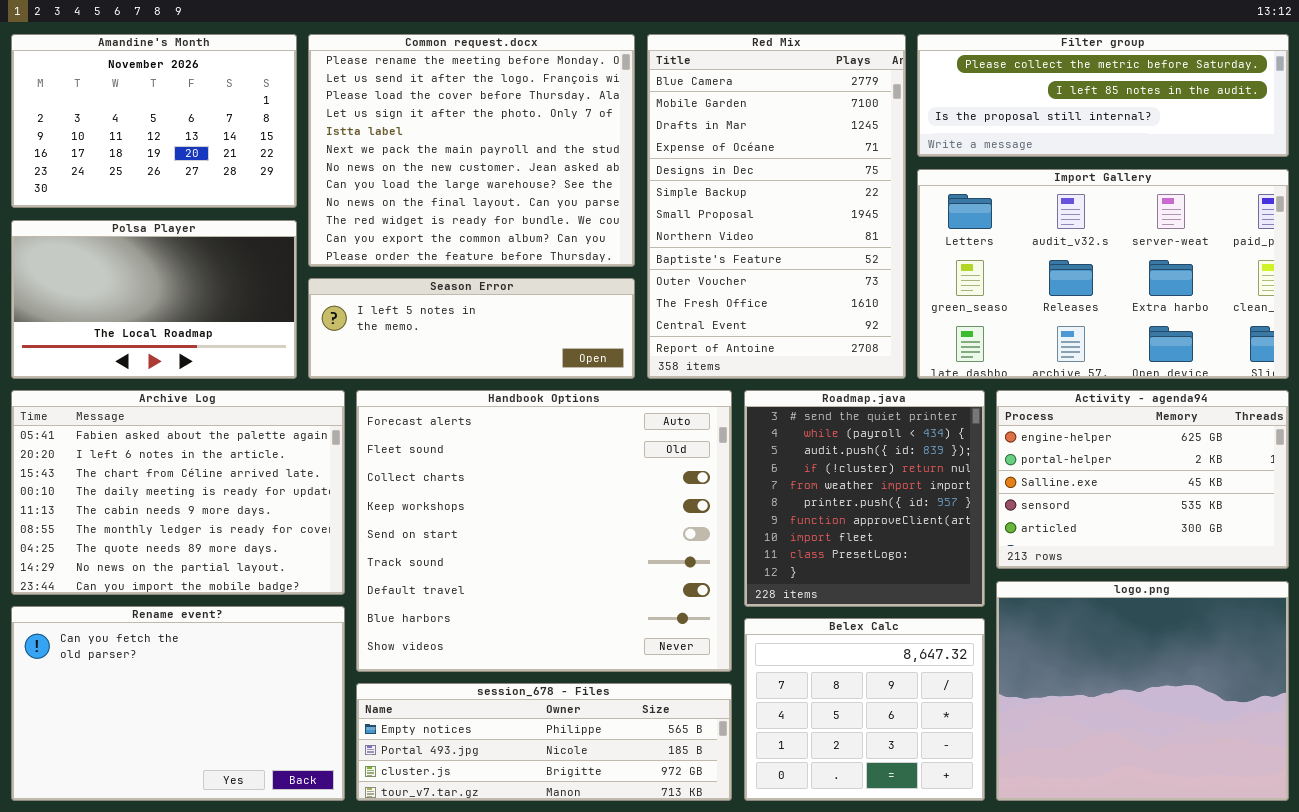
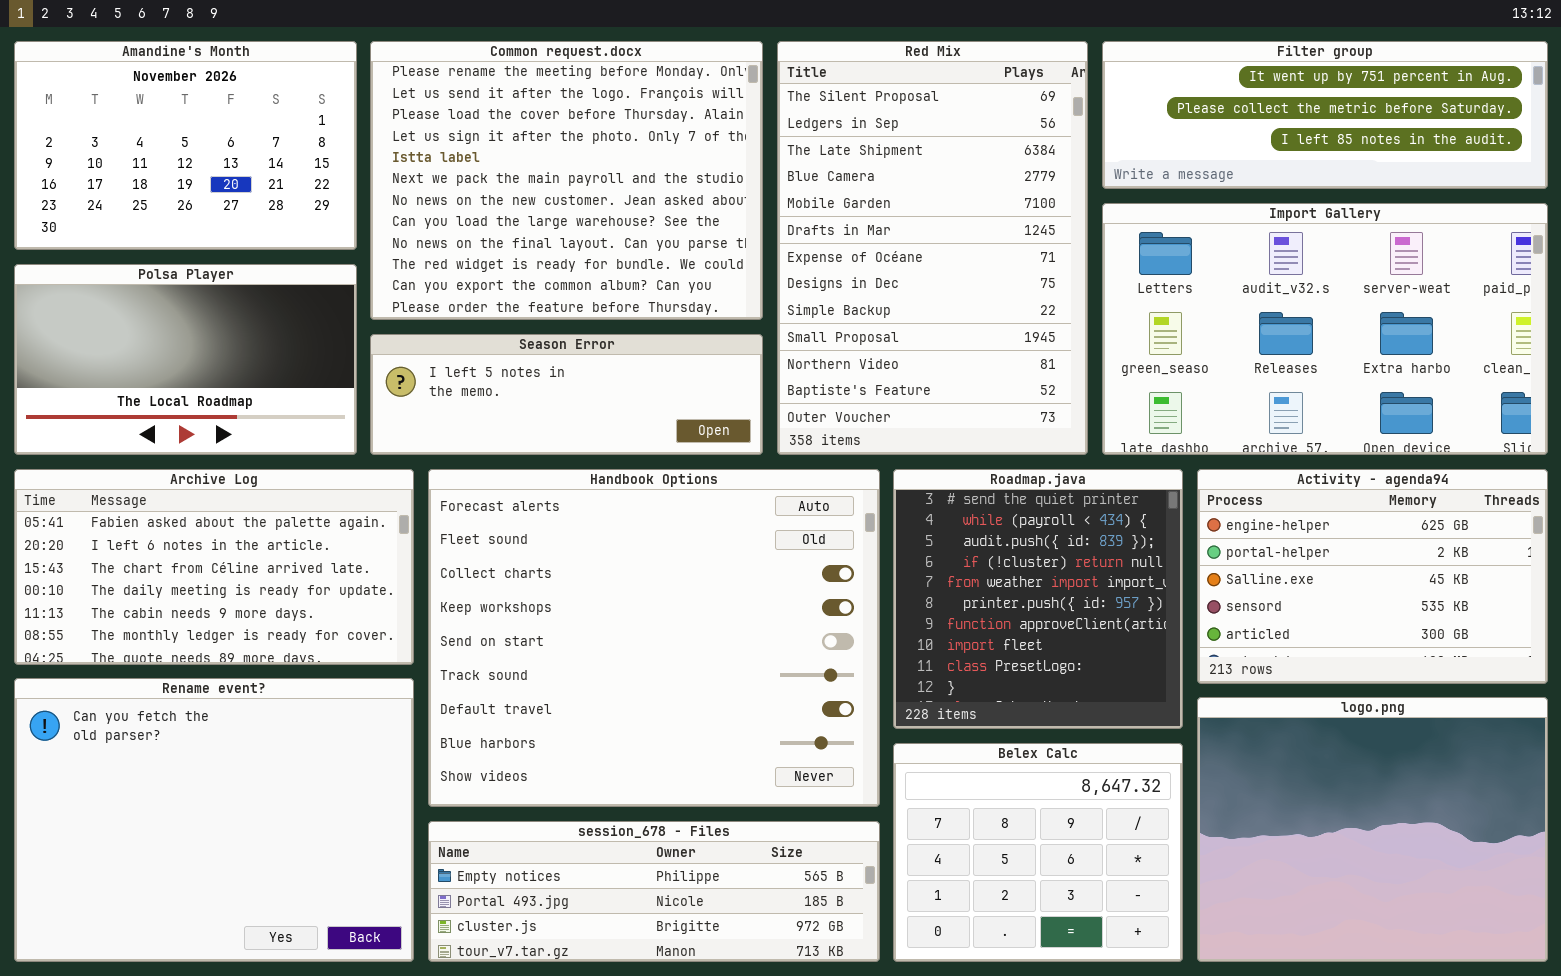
Red Mix: [647,34,906,379] -> [777,41,1088,455], scrolled up 3 rows
Filter group: [917,34,1289,157] -> [1102,41,1548,189], scrolled up 1 row
Archive Log: [11,390,345,595] -> [14,469,414,665], resized
Rename event?: [11,606,345,801] -> [14,678,414,962], resized

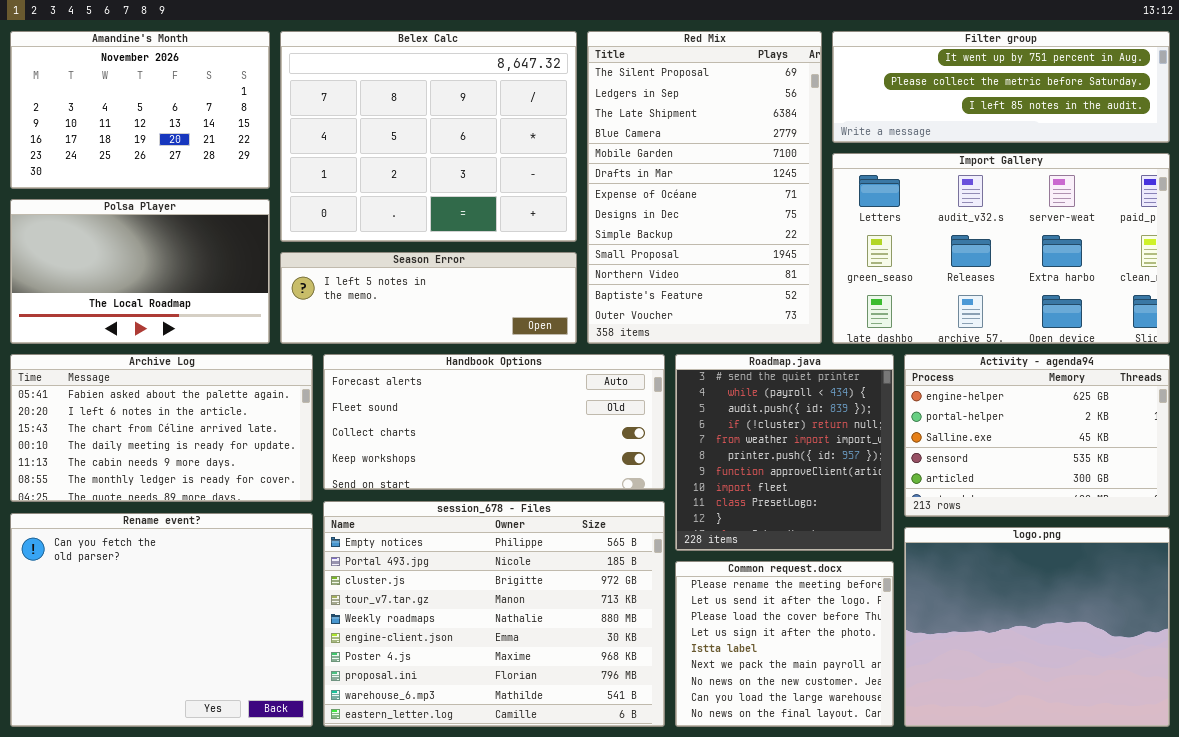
Common request.docx: [370,41,763,320] -> [675,561,894,727], moved, resized
Handbook Options: [428,469,880,807] -> [323,354,665,490], resized
Belex Calc: [893,743,1183,962] -> [280,31,577,242], moved, resized
session_678 - Files: [428,821,880,962] -> [323,501,665,727], resized

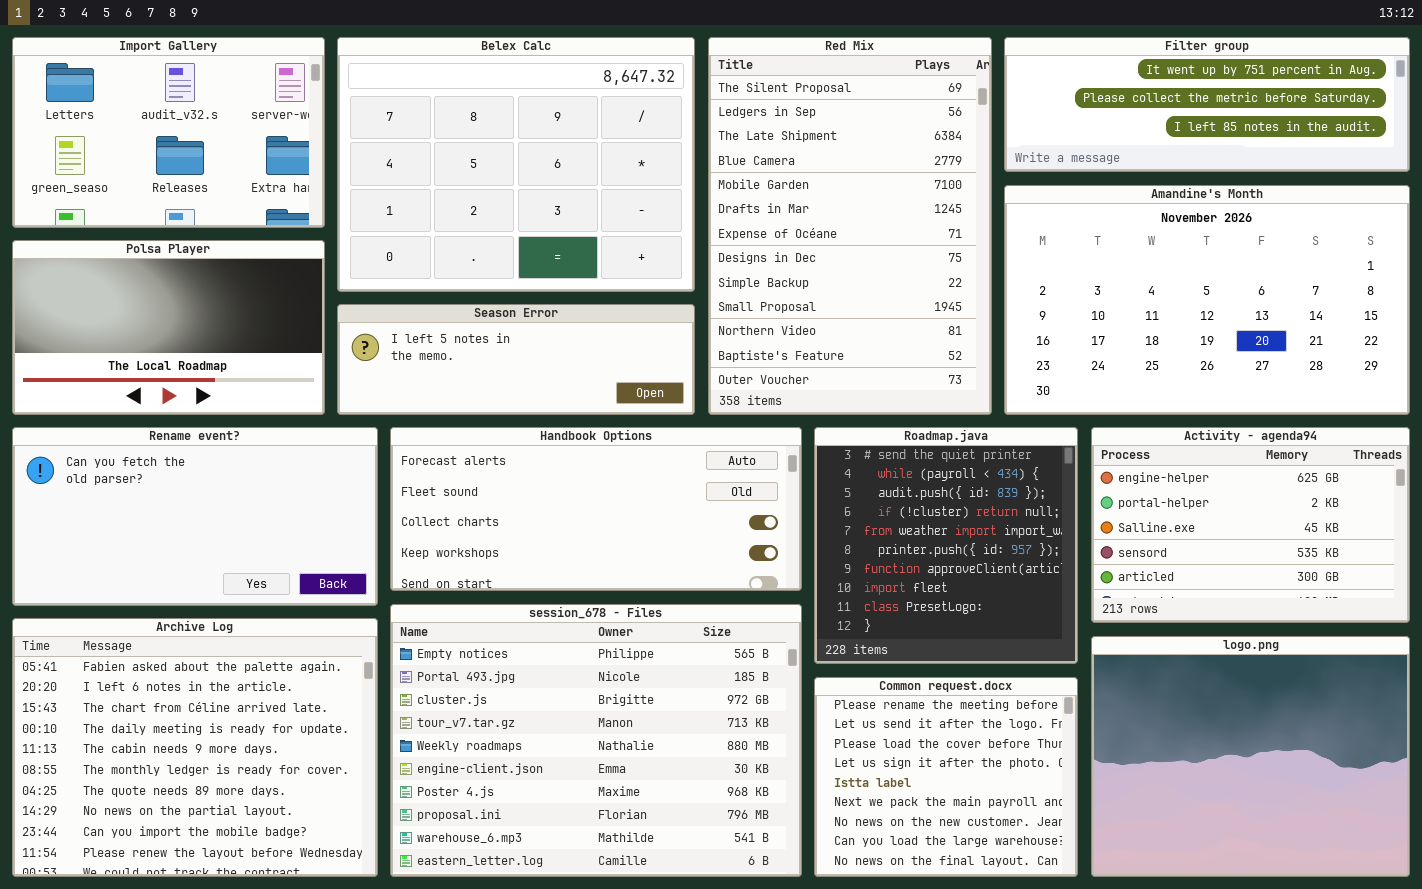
Amandine's Month: [10,31,270,189] -> [1004,185,1410,415], moved, resized
Import Gallery: [832,153,1170,344] -> [12,37,325,228], moved, resized
Archive Log: [10,354,313,502] -> [12,618,378,877], moved, resized
Rename event?: [10,513,313,727] -> [12,427,378,606], moved, resized

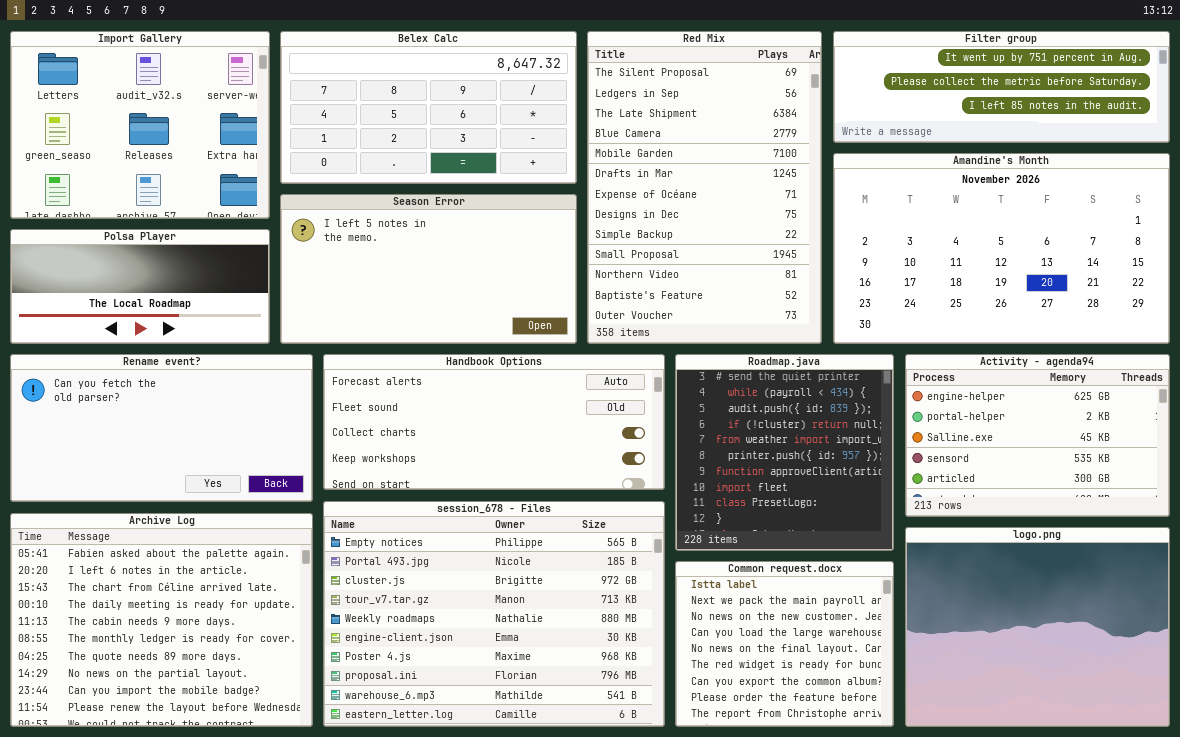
Import Gallery: [12,37,325,228] -> [10,31,270,219], resized
Belex Calc: [337,37,695,292] -> [280,31,577,184], resized
Polsa Player: [12,240,325,415] -> [10,229,270,344], resized
Season Error: [337,304,695,415] -> [280,194,577,344], resized
Common request.docx: [814,677,1078,877] -> [675,561,894,727], scrolled down 4 rows

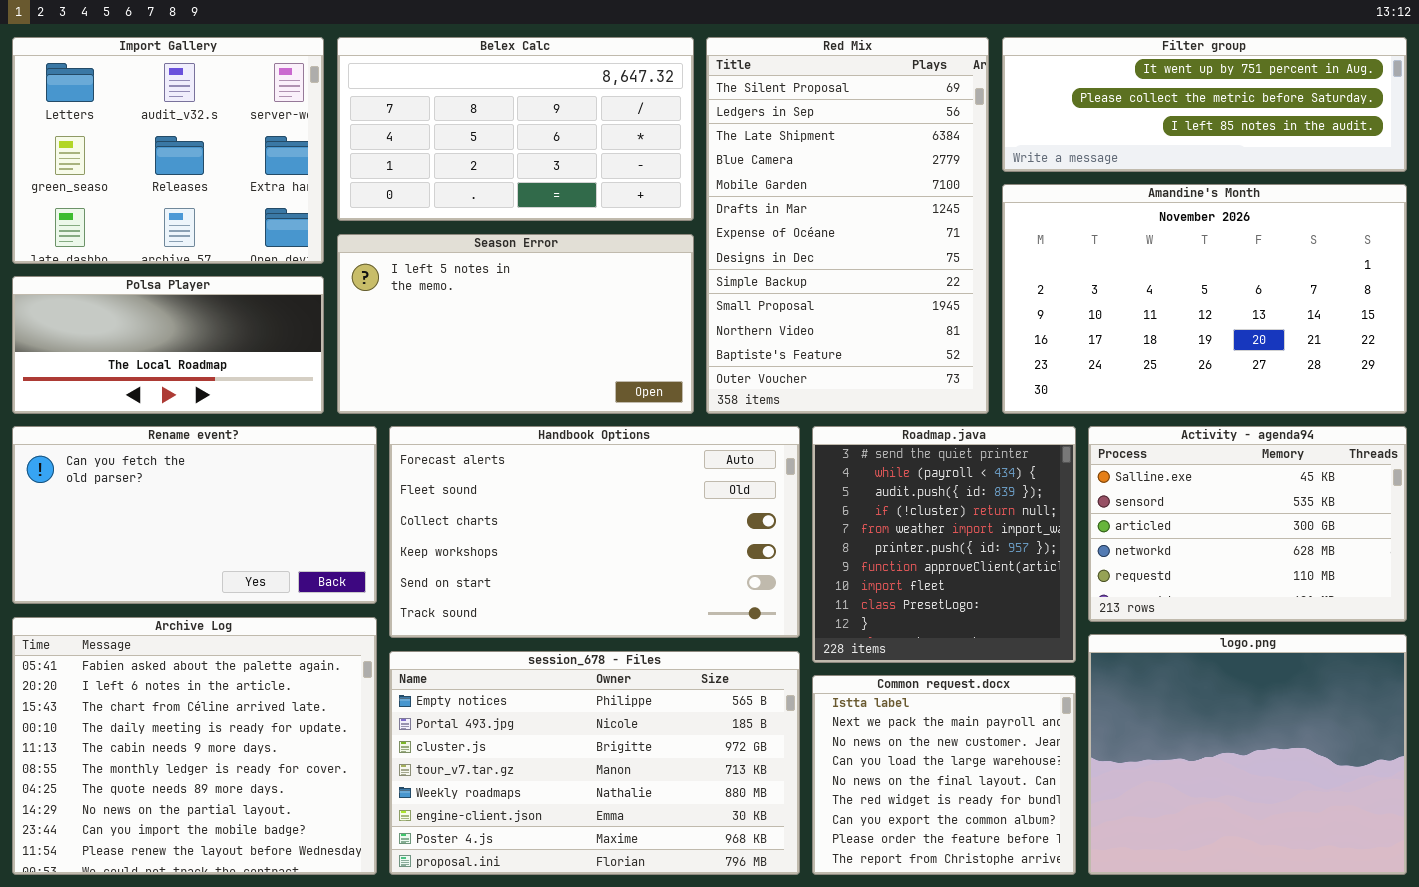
Handbook Options: [323,354,665,490] -> [389,426,800,638], resized
Activity - agenda94: [905,354,1170,517] -> [1088,426,1407,622], scrolled down 2 rows
session_678 - Files: [323,501,665,727] -> [389,651,800,875], resized

